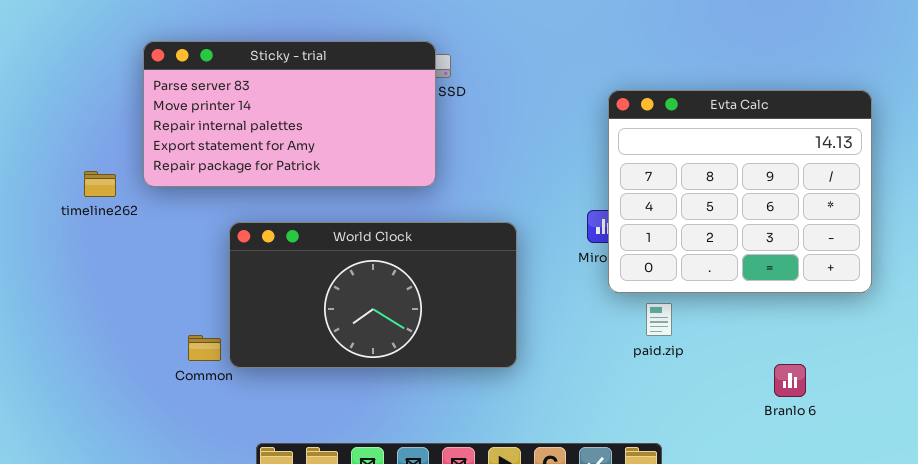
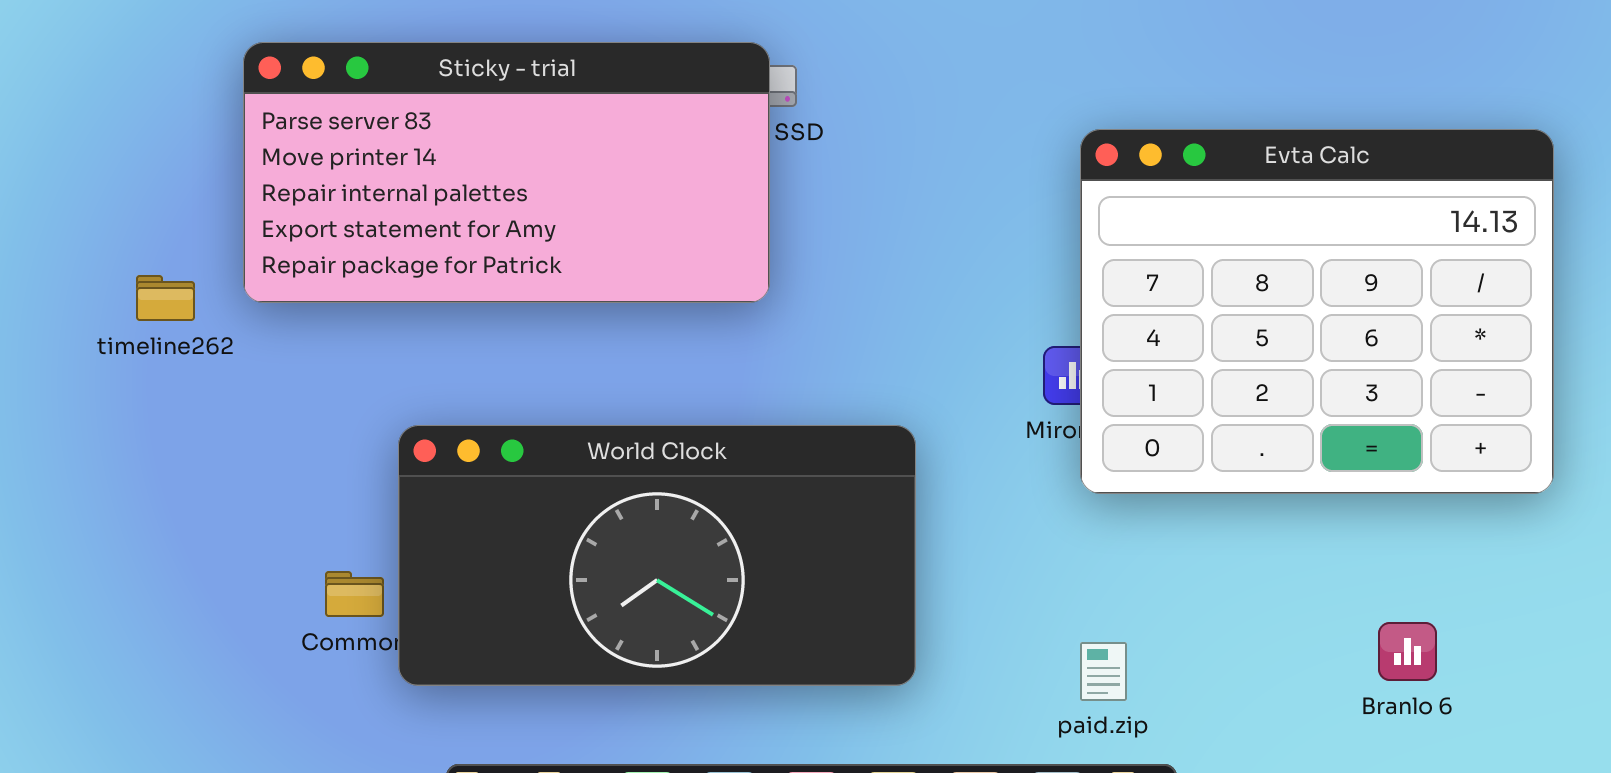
World Clock: [229,222,517,368] -> [398,425,916,686], moved
paid.zip: [646,303,672,336] -> [1080,642,1127,701], moved

